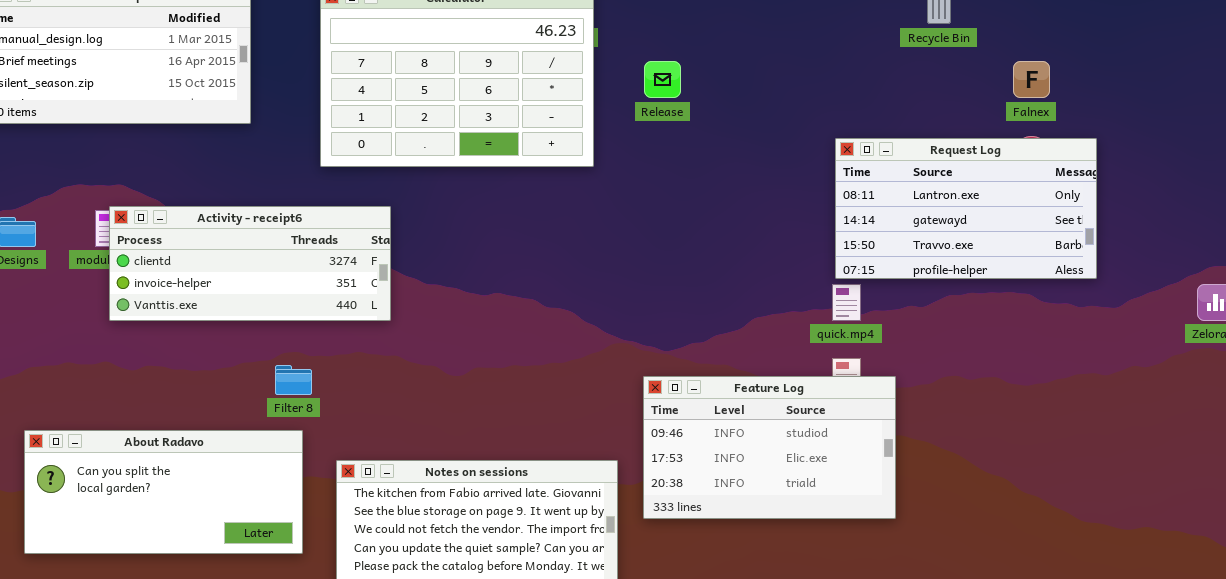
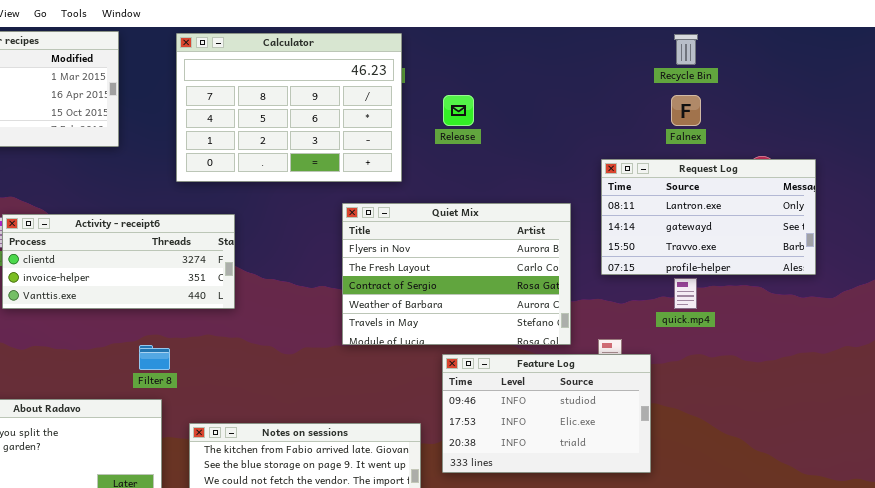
Falnex: [1013,61,1050,98] -> [671,95,701,126], moved
Quiet Mix: none -> [342,203,571,345], opened
quick.mp4: [832,284,861,321] -> [674,278,697,309], moved

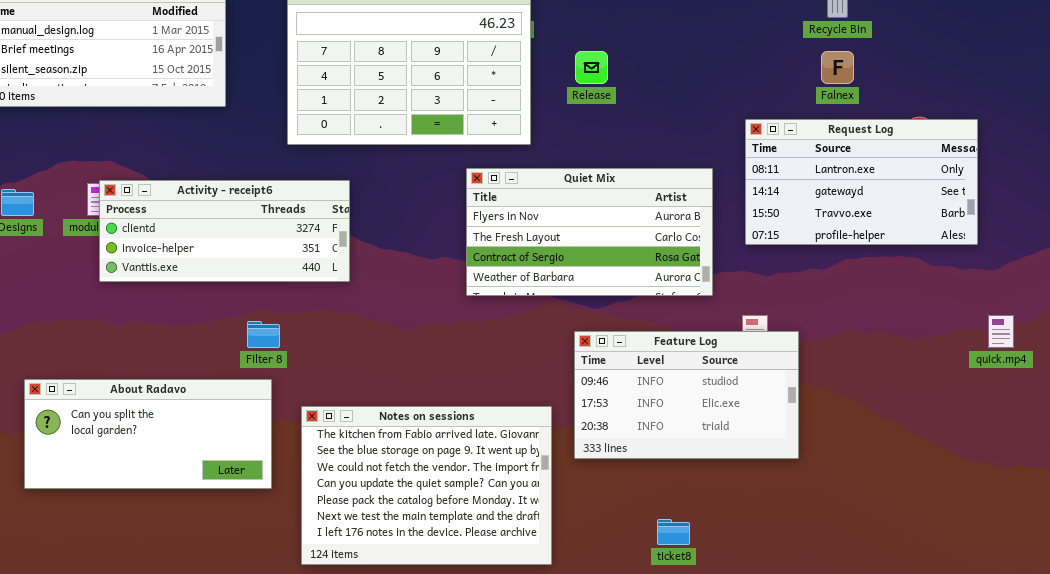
Quiet Mix: [342,203,571,345] -> [466,168,713,296], resized
quick.mp4: [674,278,697,309] -> [988,315,1014,348], moved

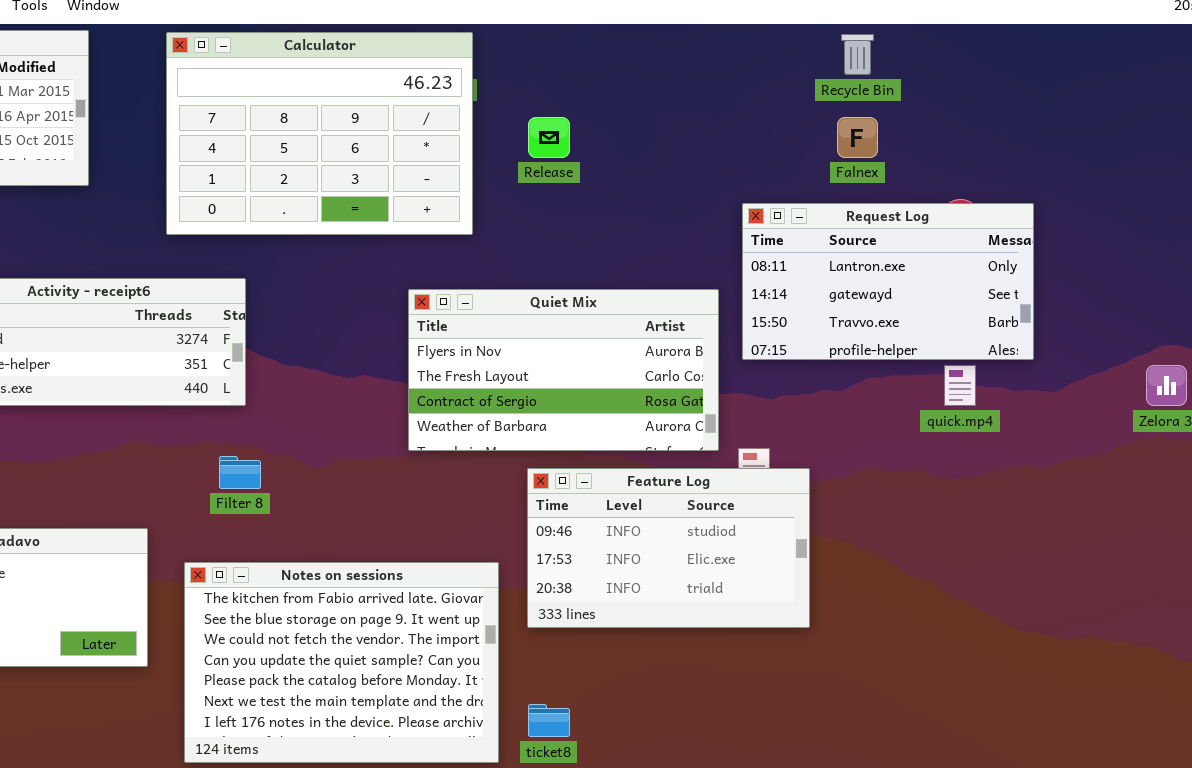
Quiet Mix: [466,168,713,296] -> [408,289,719,451], moved
quick.mp4: [988,315,1014,348] -> [944,365,976,406], moved
Filter 8: [247,321,280,348] -> [219,456,261,489], moved
ticket8: [657,519,690,545] -> [528,704,570,737], moved

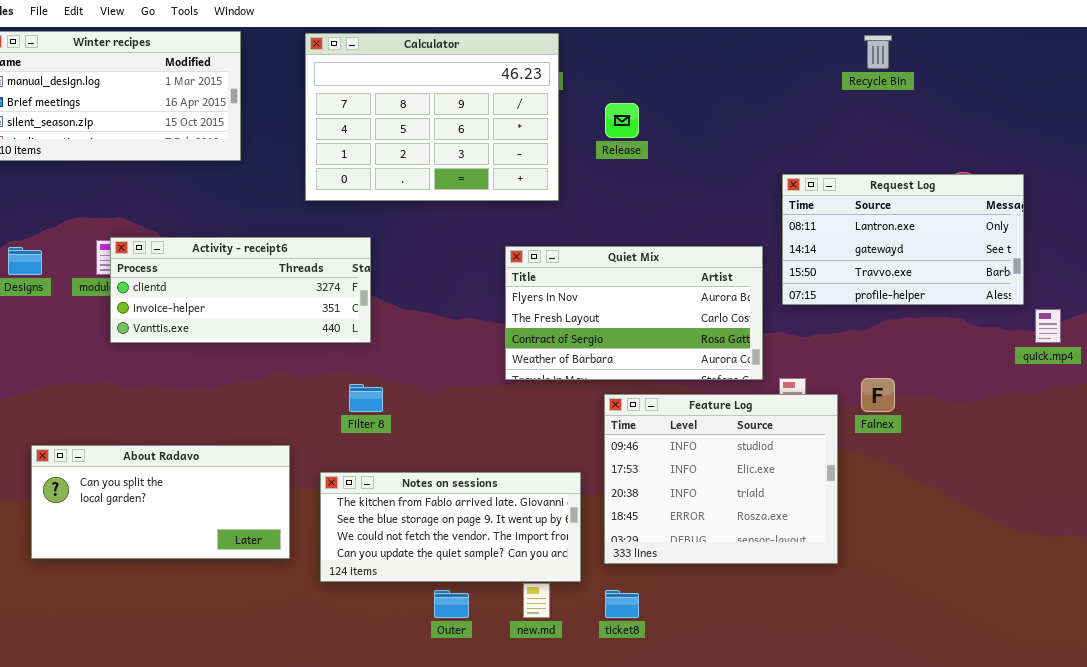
Falnex: [837,117,878,158] -> [861,378,895,412], moved
quick.mp4: [944,365,976,406] -> [1035,309,1061,343], moved
Feature Log: [527,468,810,628] -> [604,394,838,564], resized
Notes on sessions: [184,562,499,763] -> [320,472,581,582], resized

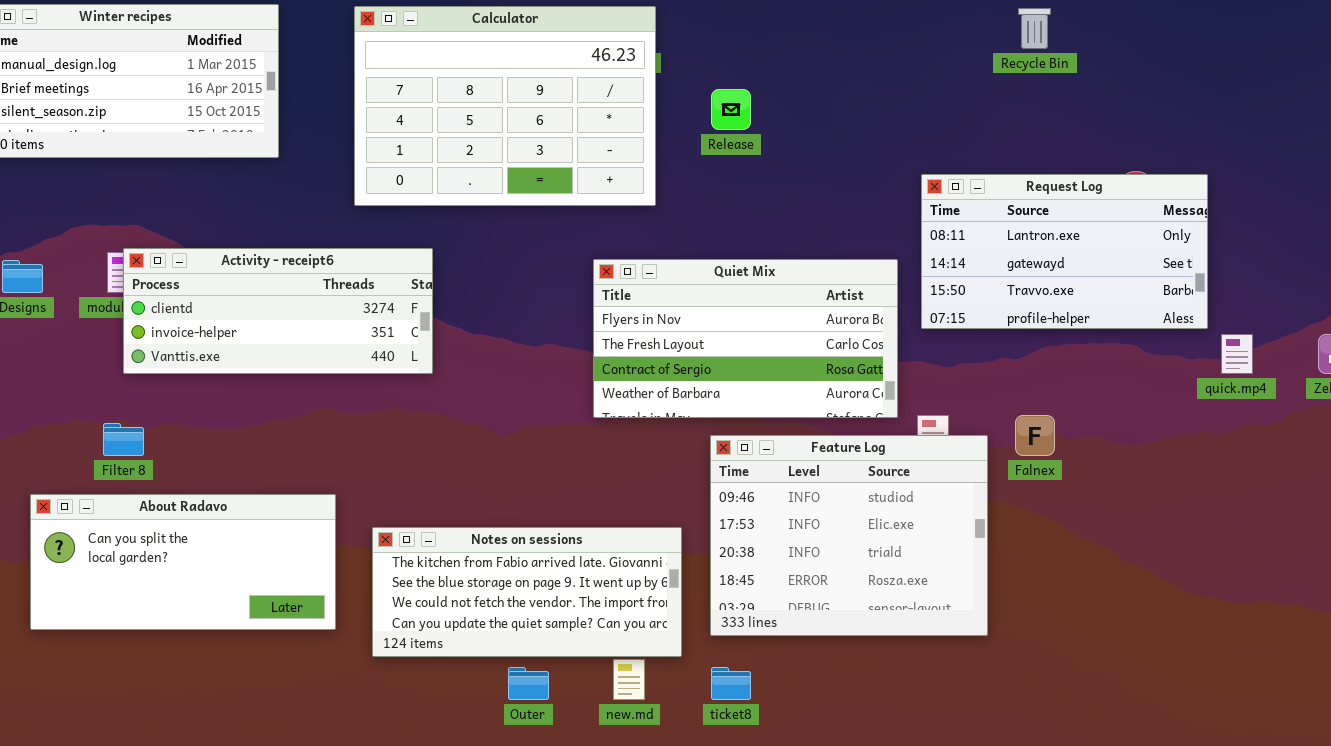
Filter 8: [349,384,383,412] -> [103,423,144,456], moved

